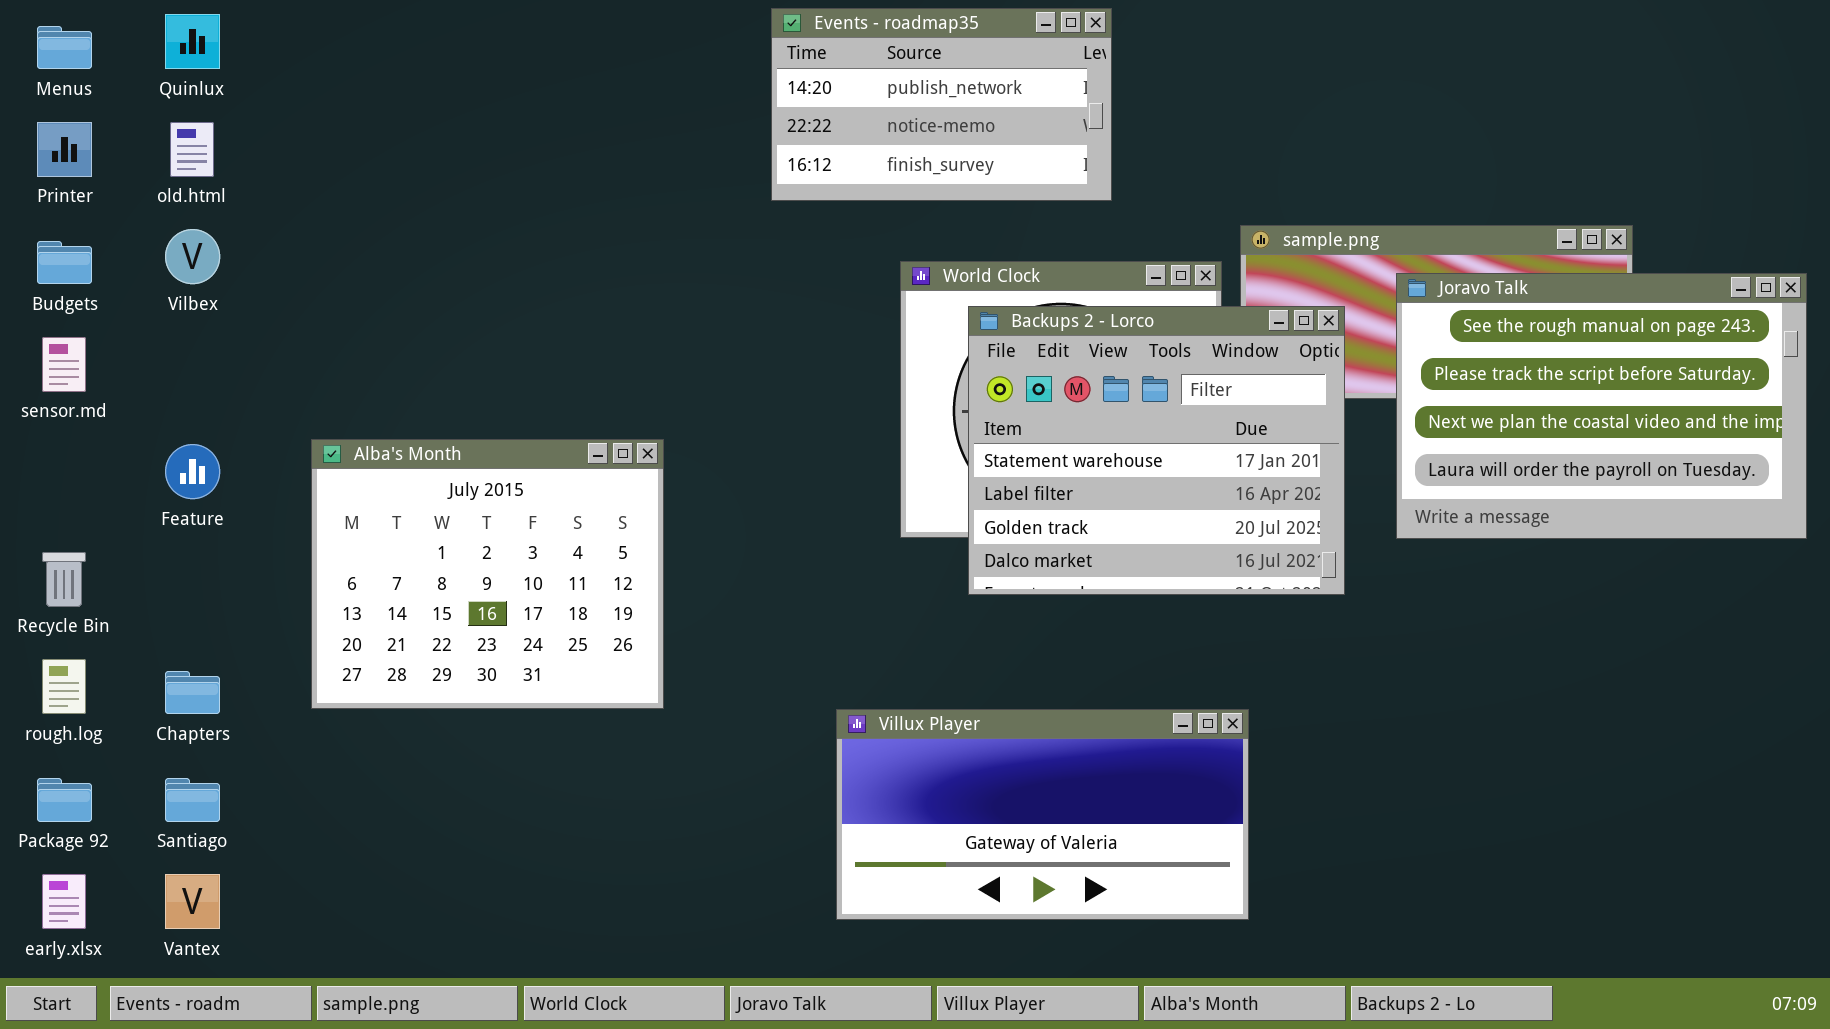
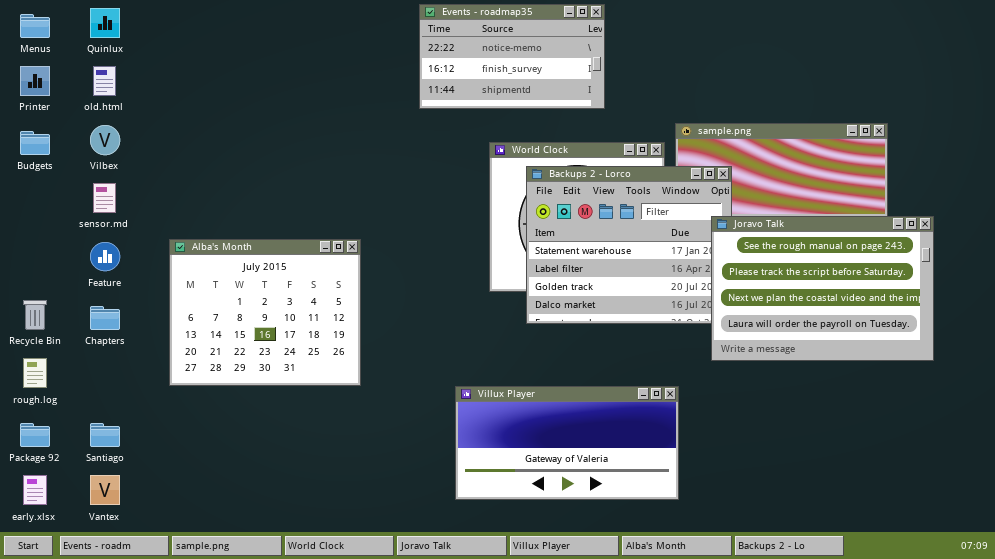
Events - roadmap35: [771,8,1112,201] -> [419,4,605,109], scrolled down 1 row
Joravo Talk: [1396,273,1807,539] -> [711,216,934,361], moved
sensor.md: [42,337,86,392] -> [93,183,116,213], moved
Chapters: [165,671,220,714] -> [90,306,120,330], moved

